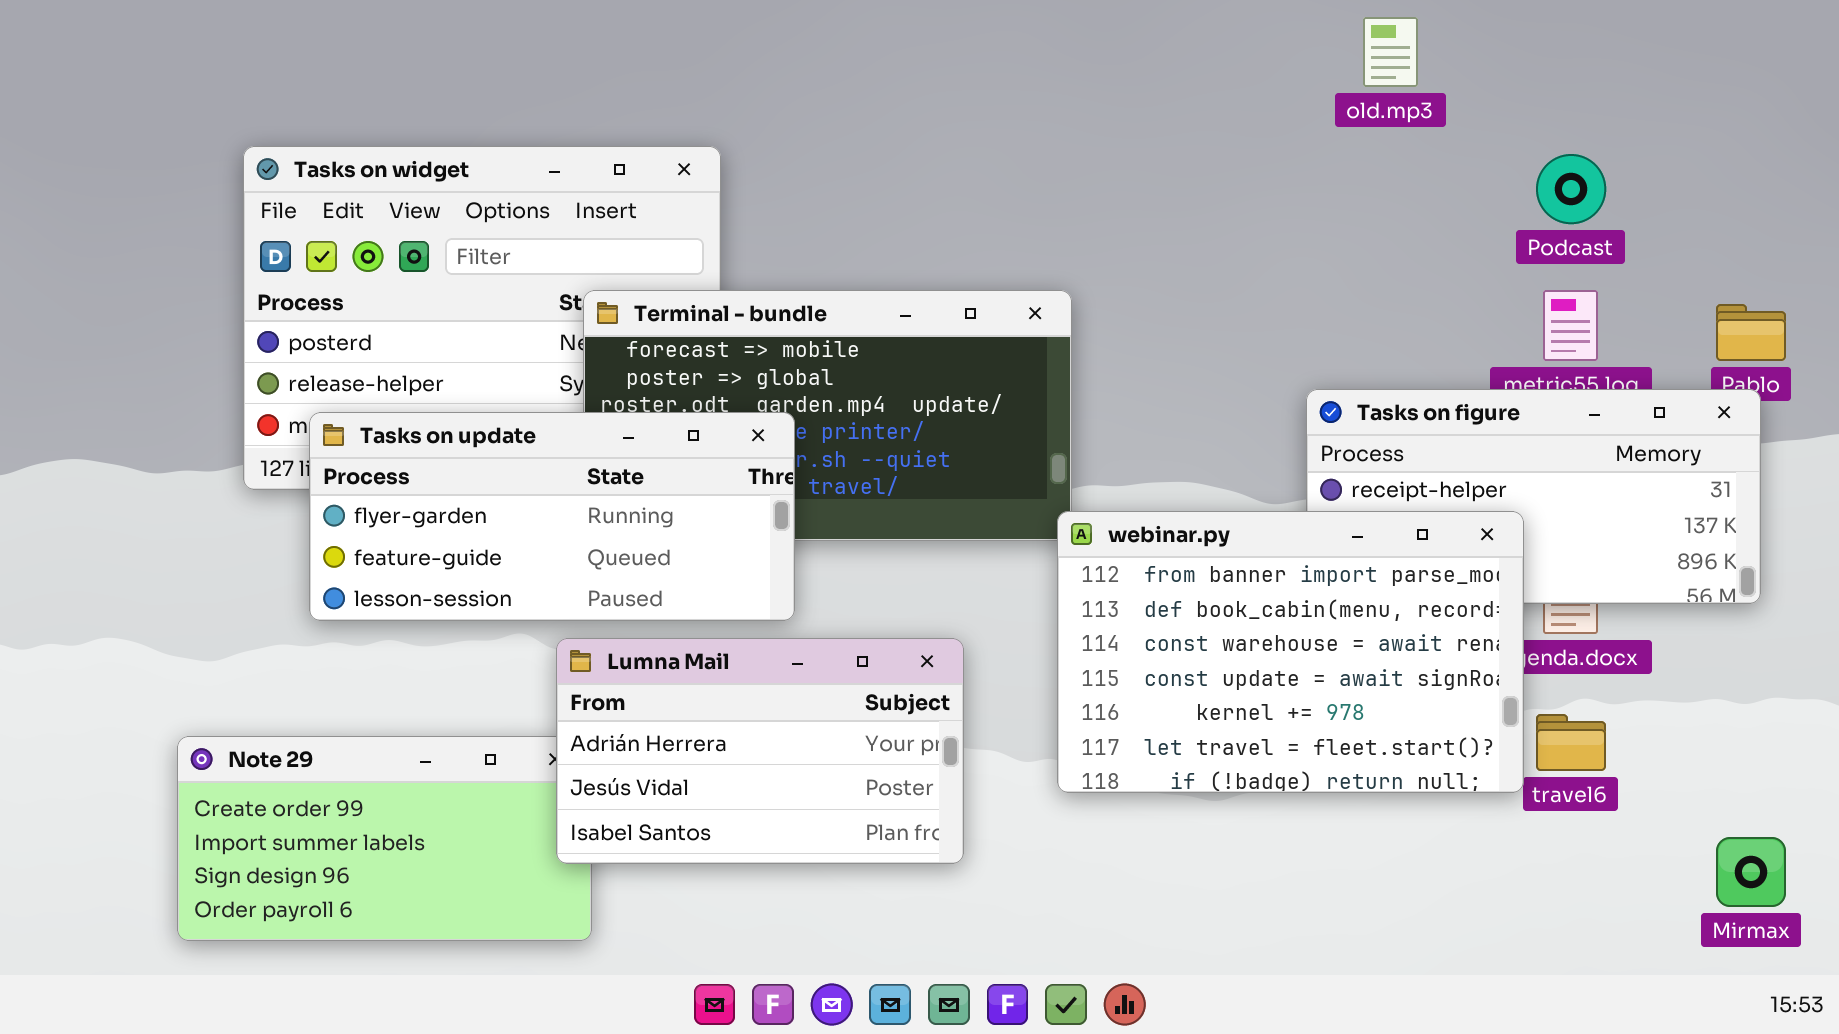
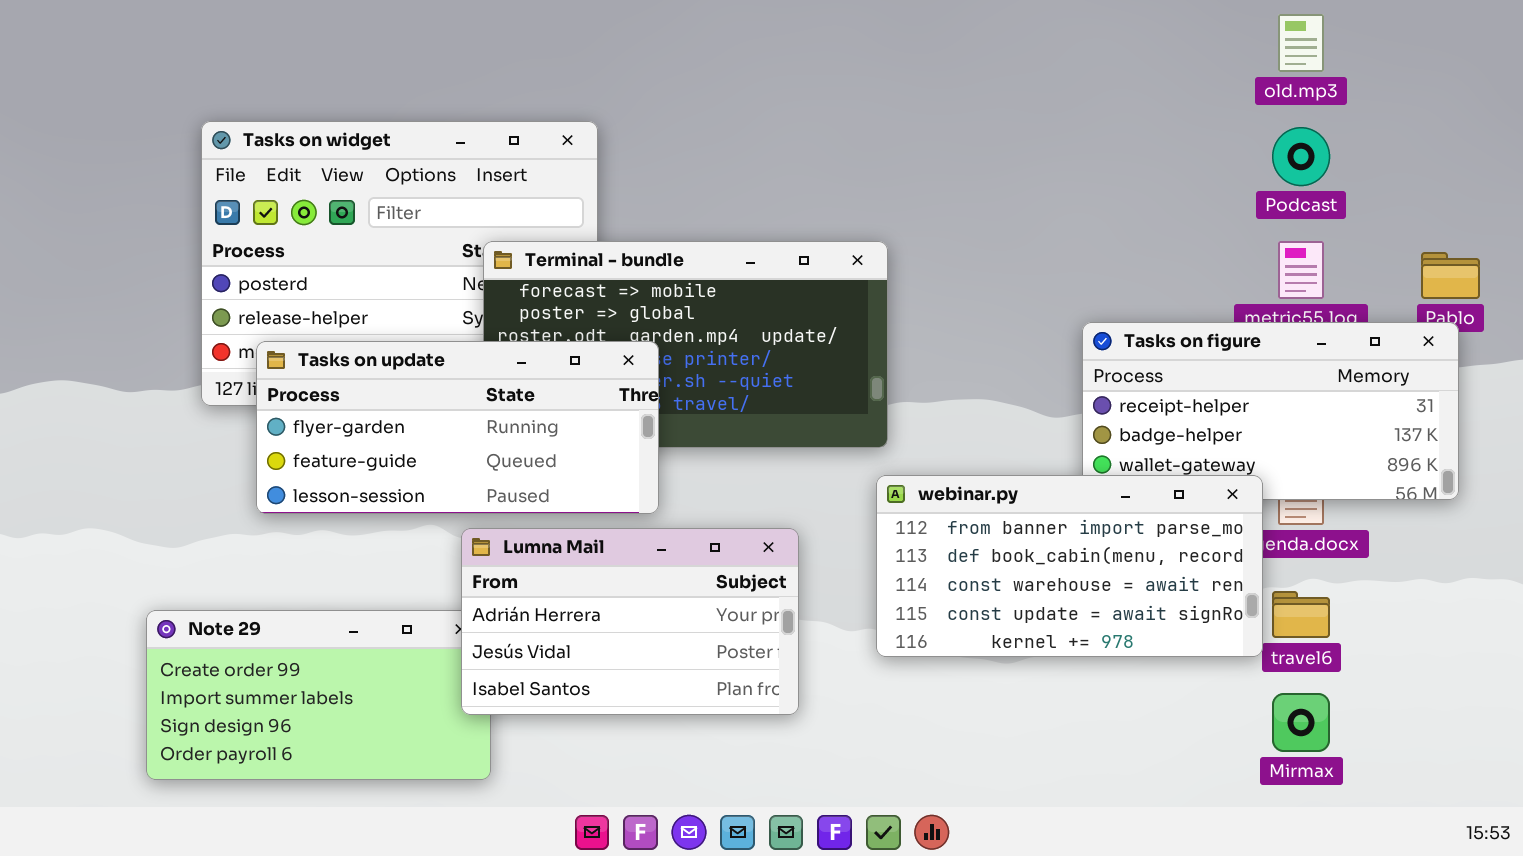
old.mp3: [1363,17,1418,87] -> [1278,14,1324,72], moved
webinar.py: [1057,511,1524,793] -> [876,475,1263,657], resized
Mirmax: [1716,837,1786,907] -> [1272,693,1330,752], moved

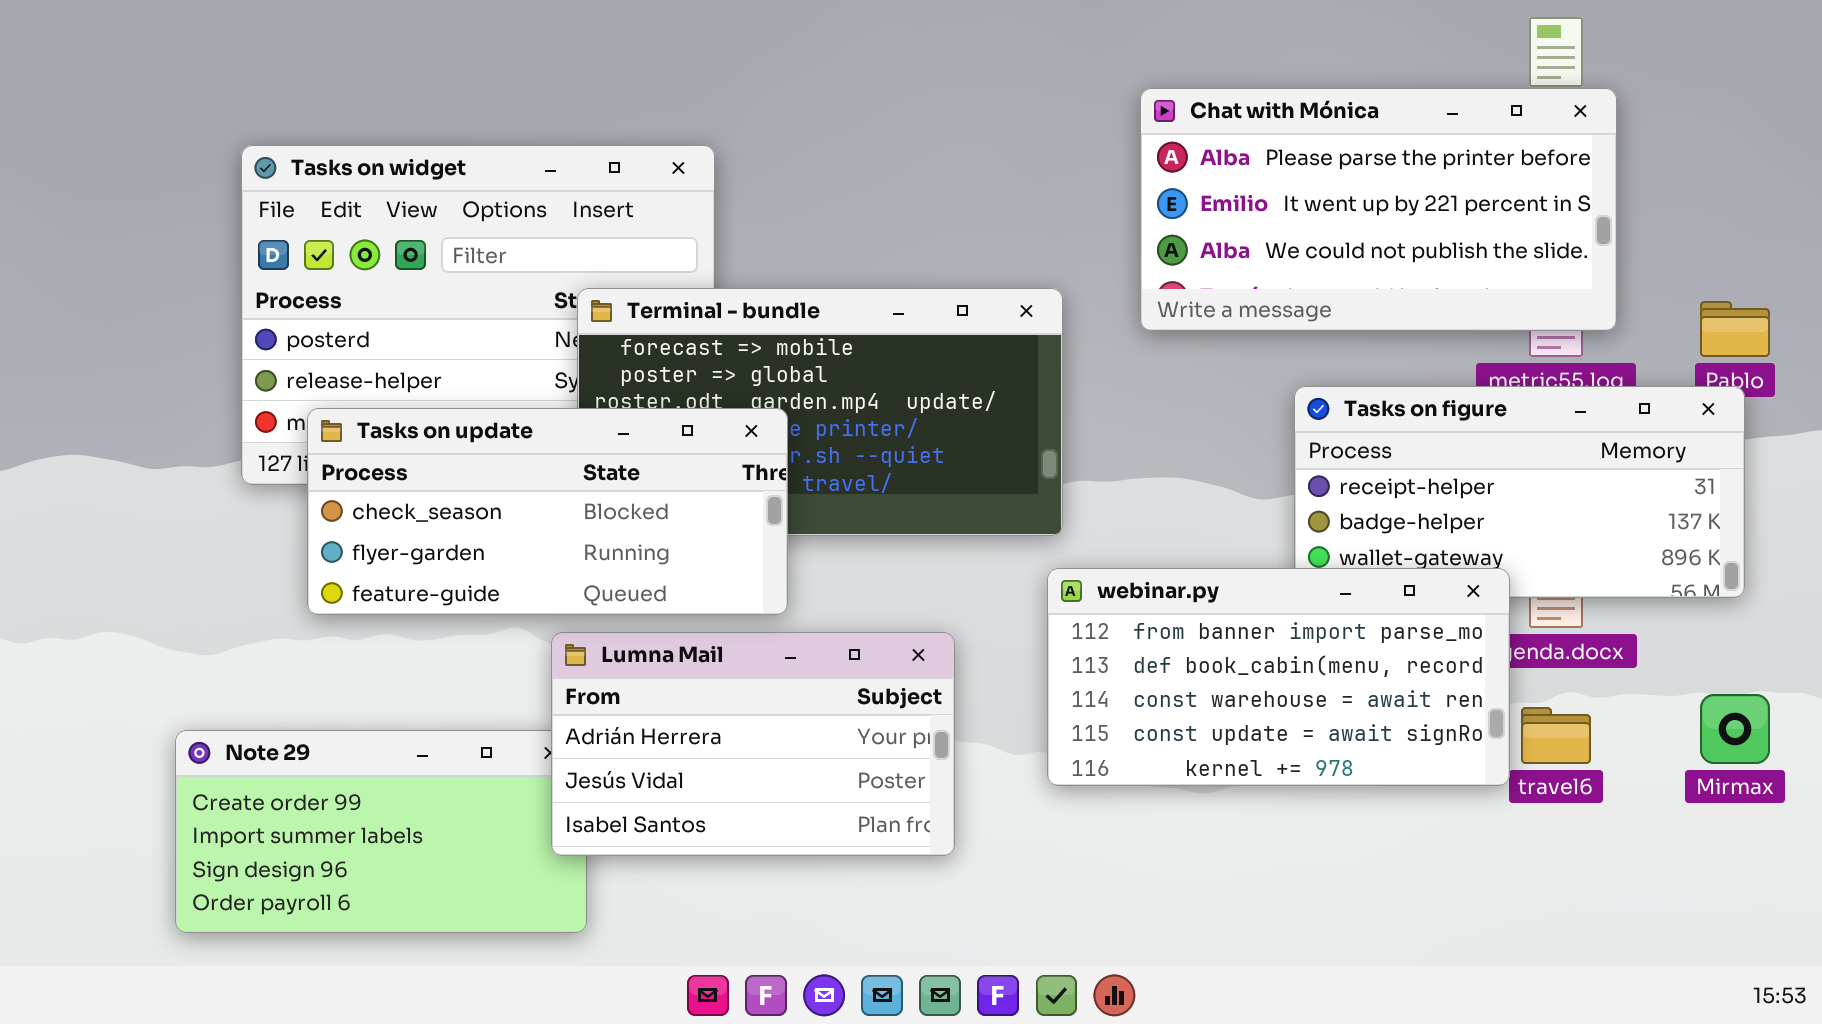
Chat with Mónica: none -> [1140,88,1617,331], opened
Tasks on update: [256,341,659,514] -> [307,408,788,615], scrolled up 1 row
Mirmax: [1272,693,1330,752] -> [1700,694,1770,764], moved

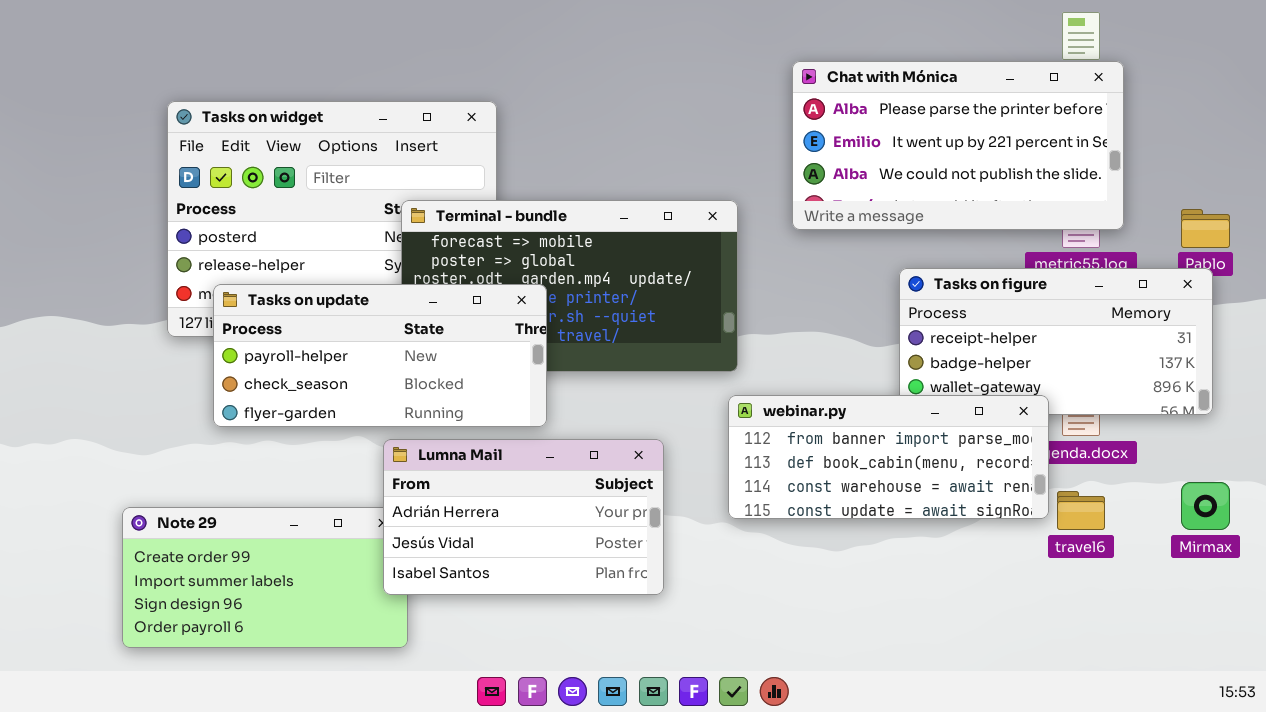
Tasks on update: [307,408,788,615] -> [213,284,547,427], scrolled up 1 row
webinar.py: [1047,568,1510,786] -> [728,395,1049,519], resized

